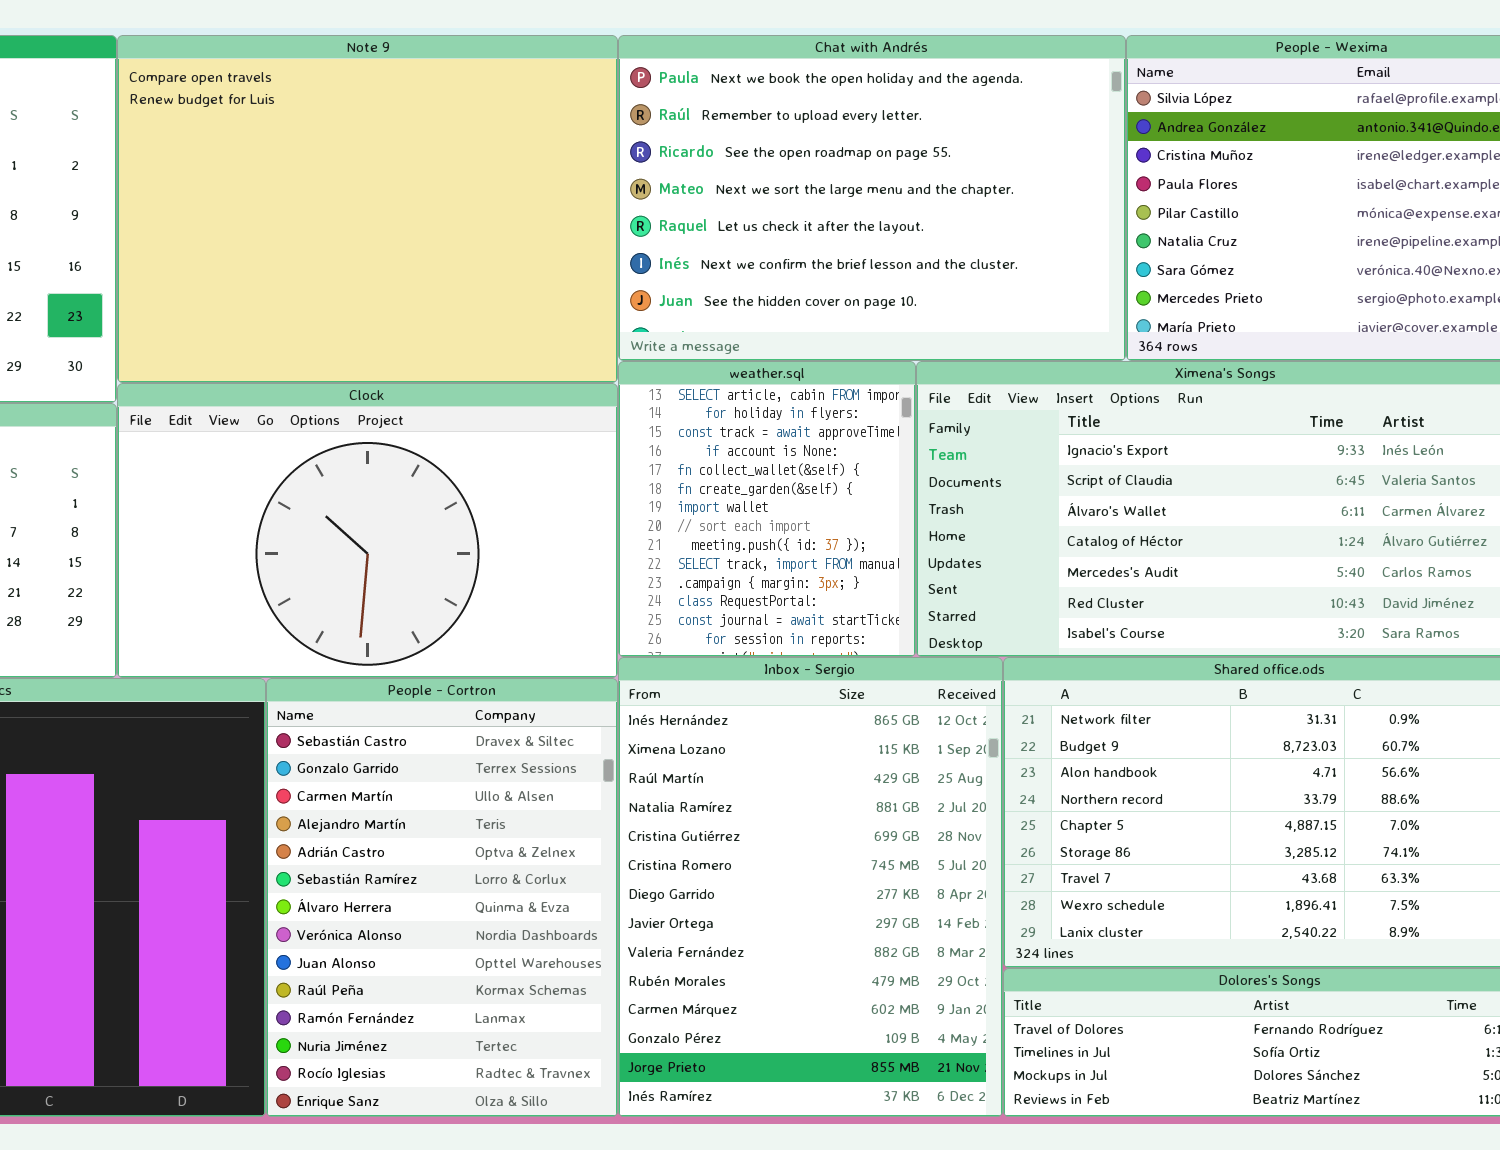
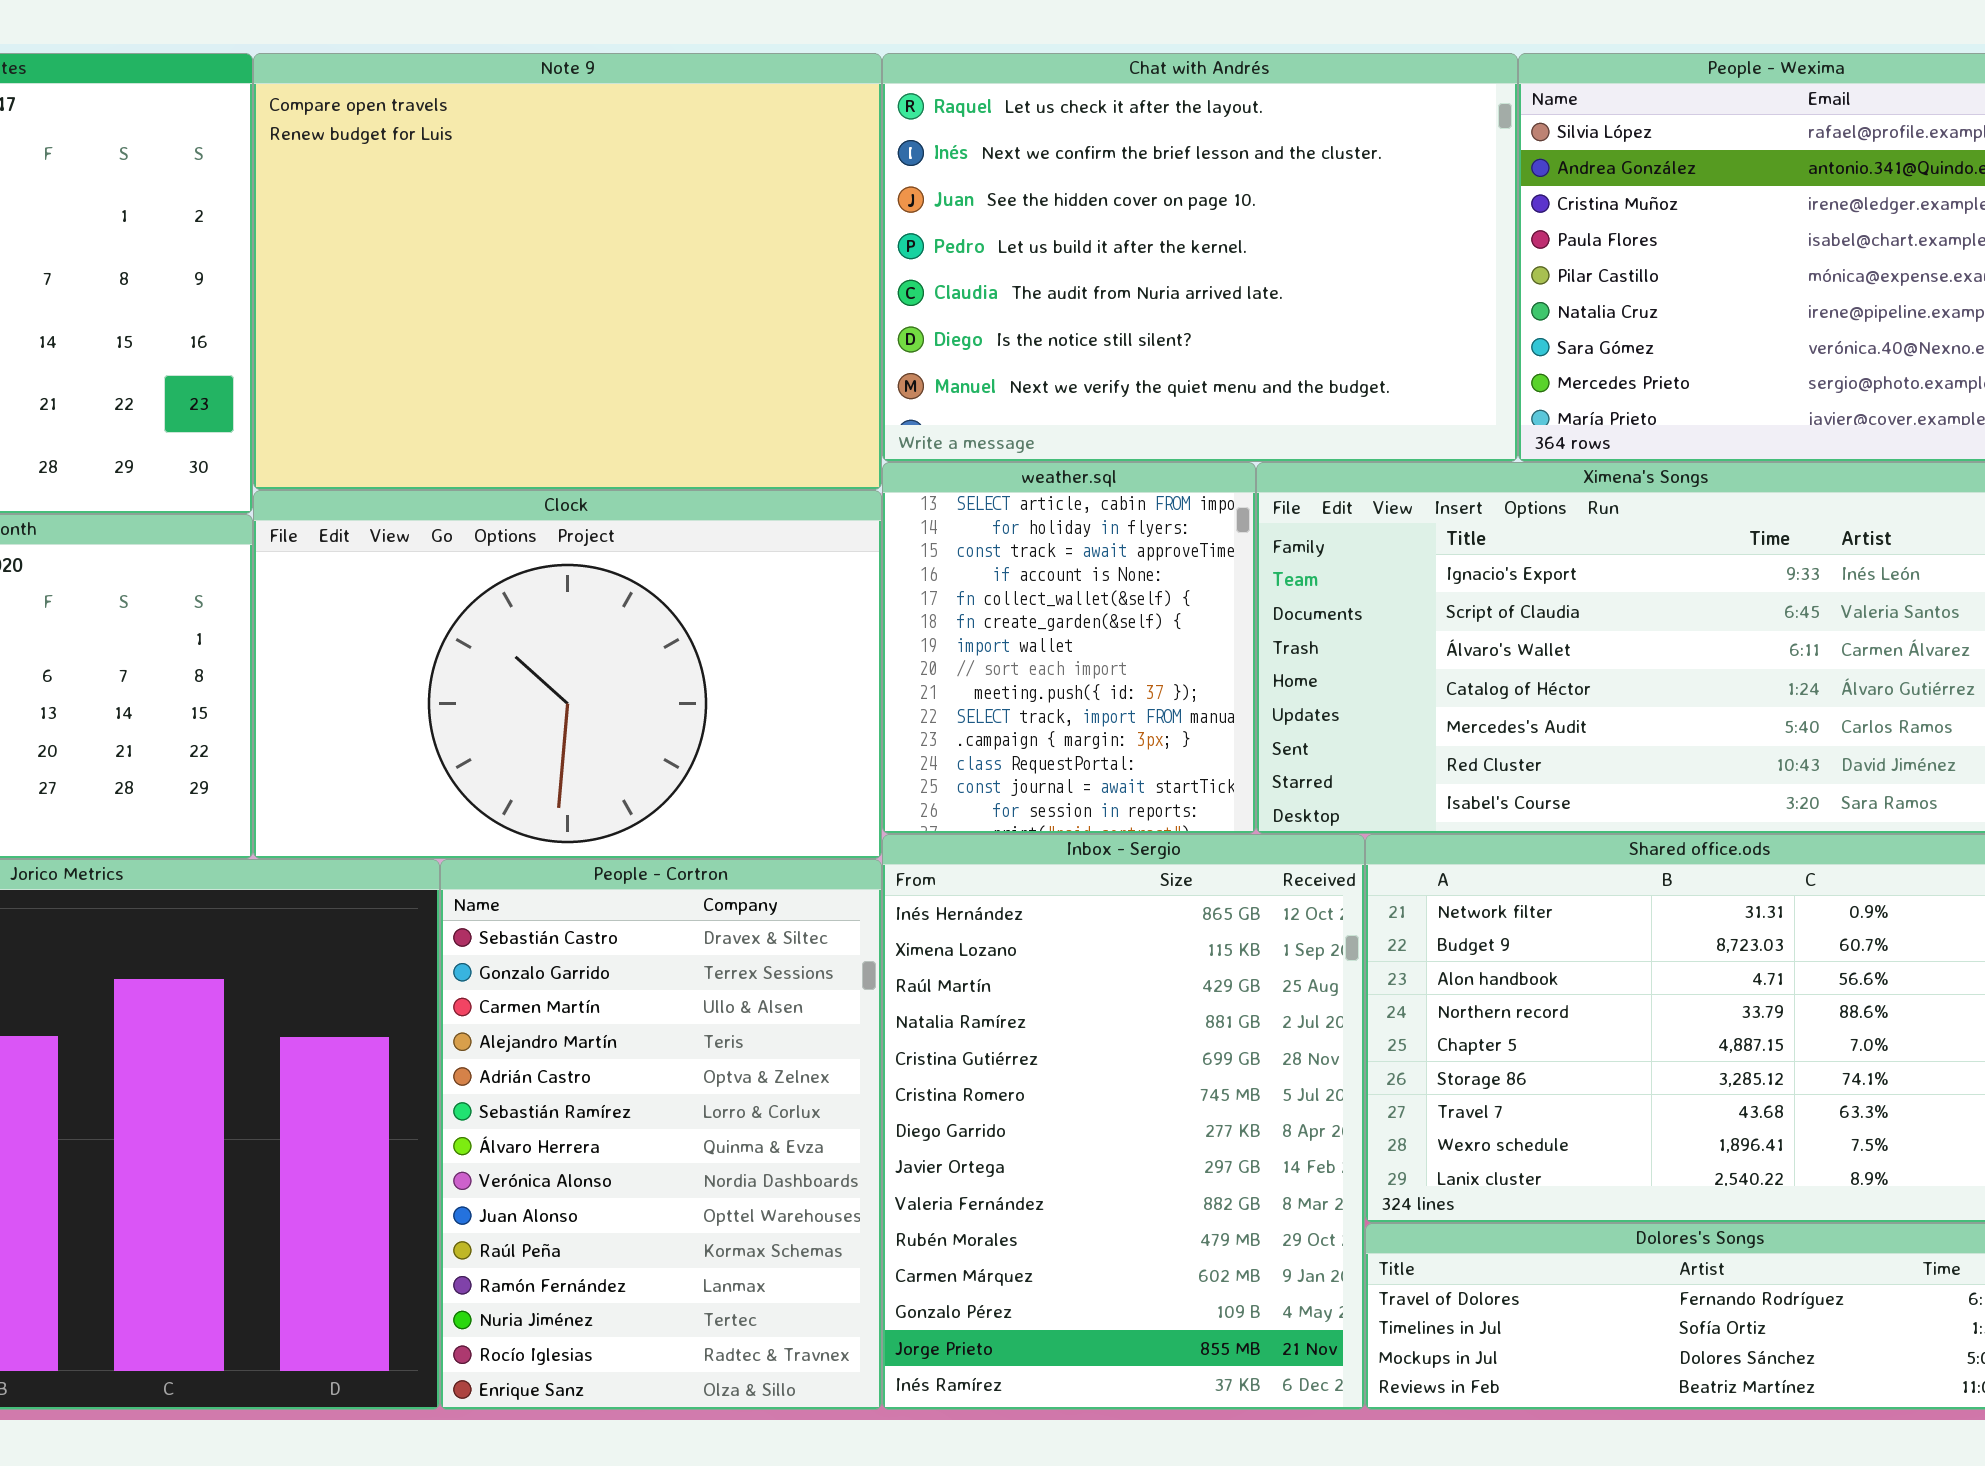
Chat with Andrés: [618,35,1126,361] -> [882,53,1518,462], scrolled down 4 rows

